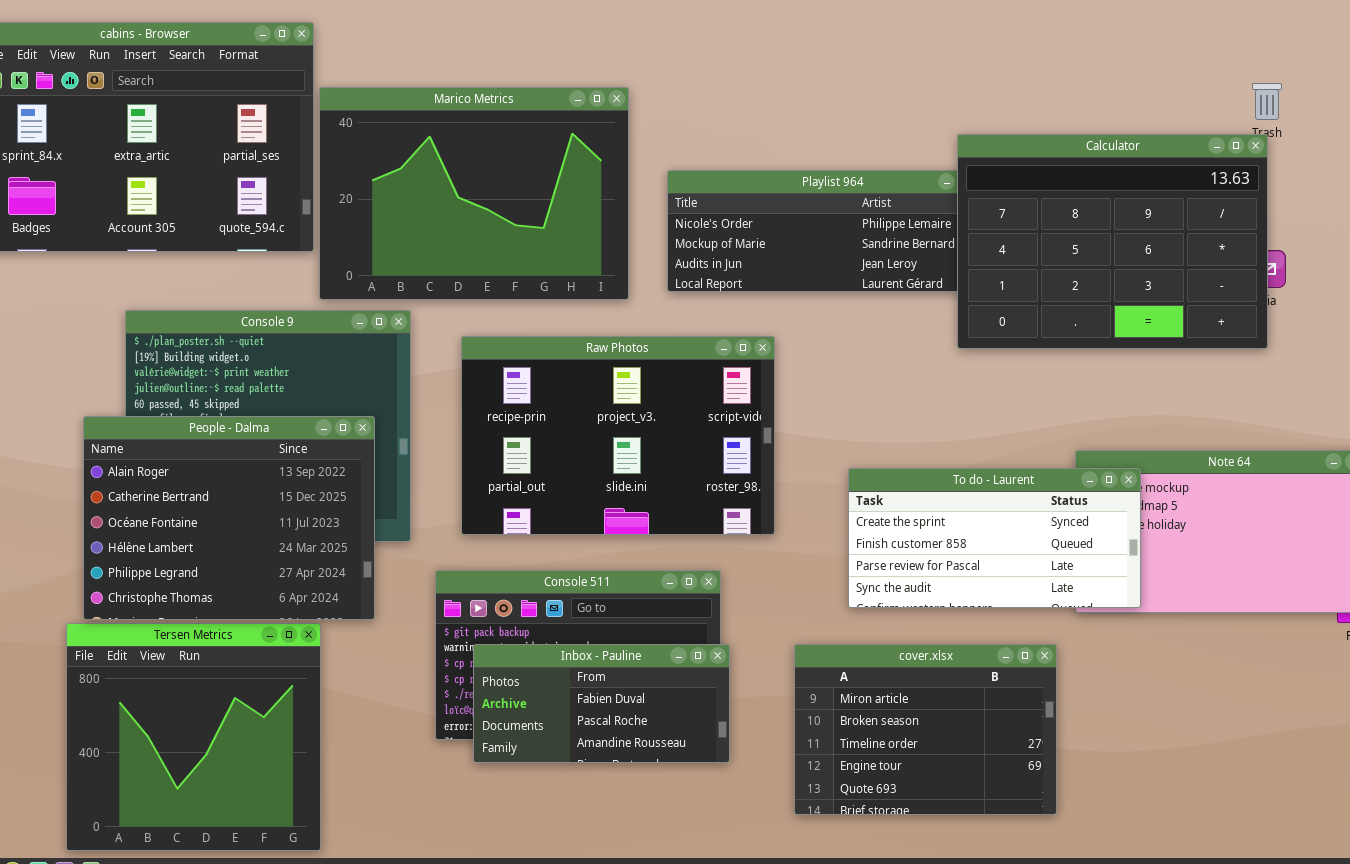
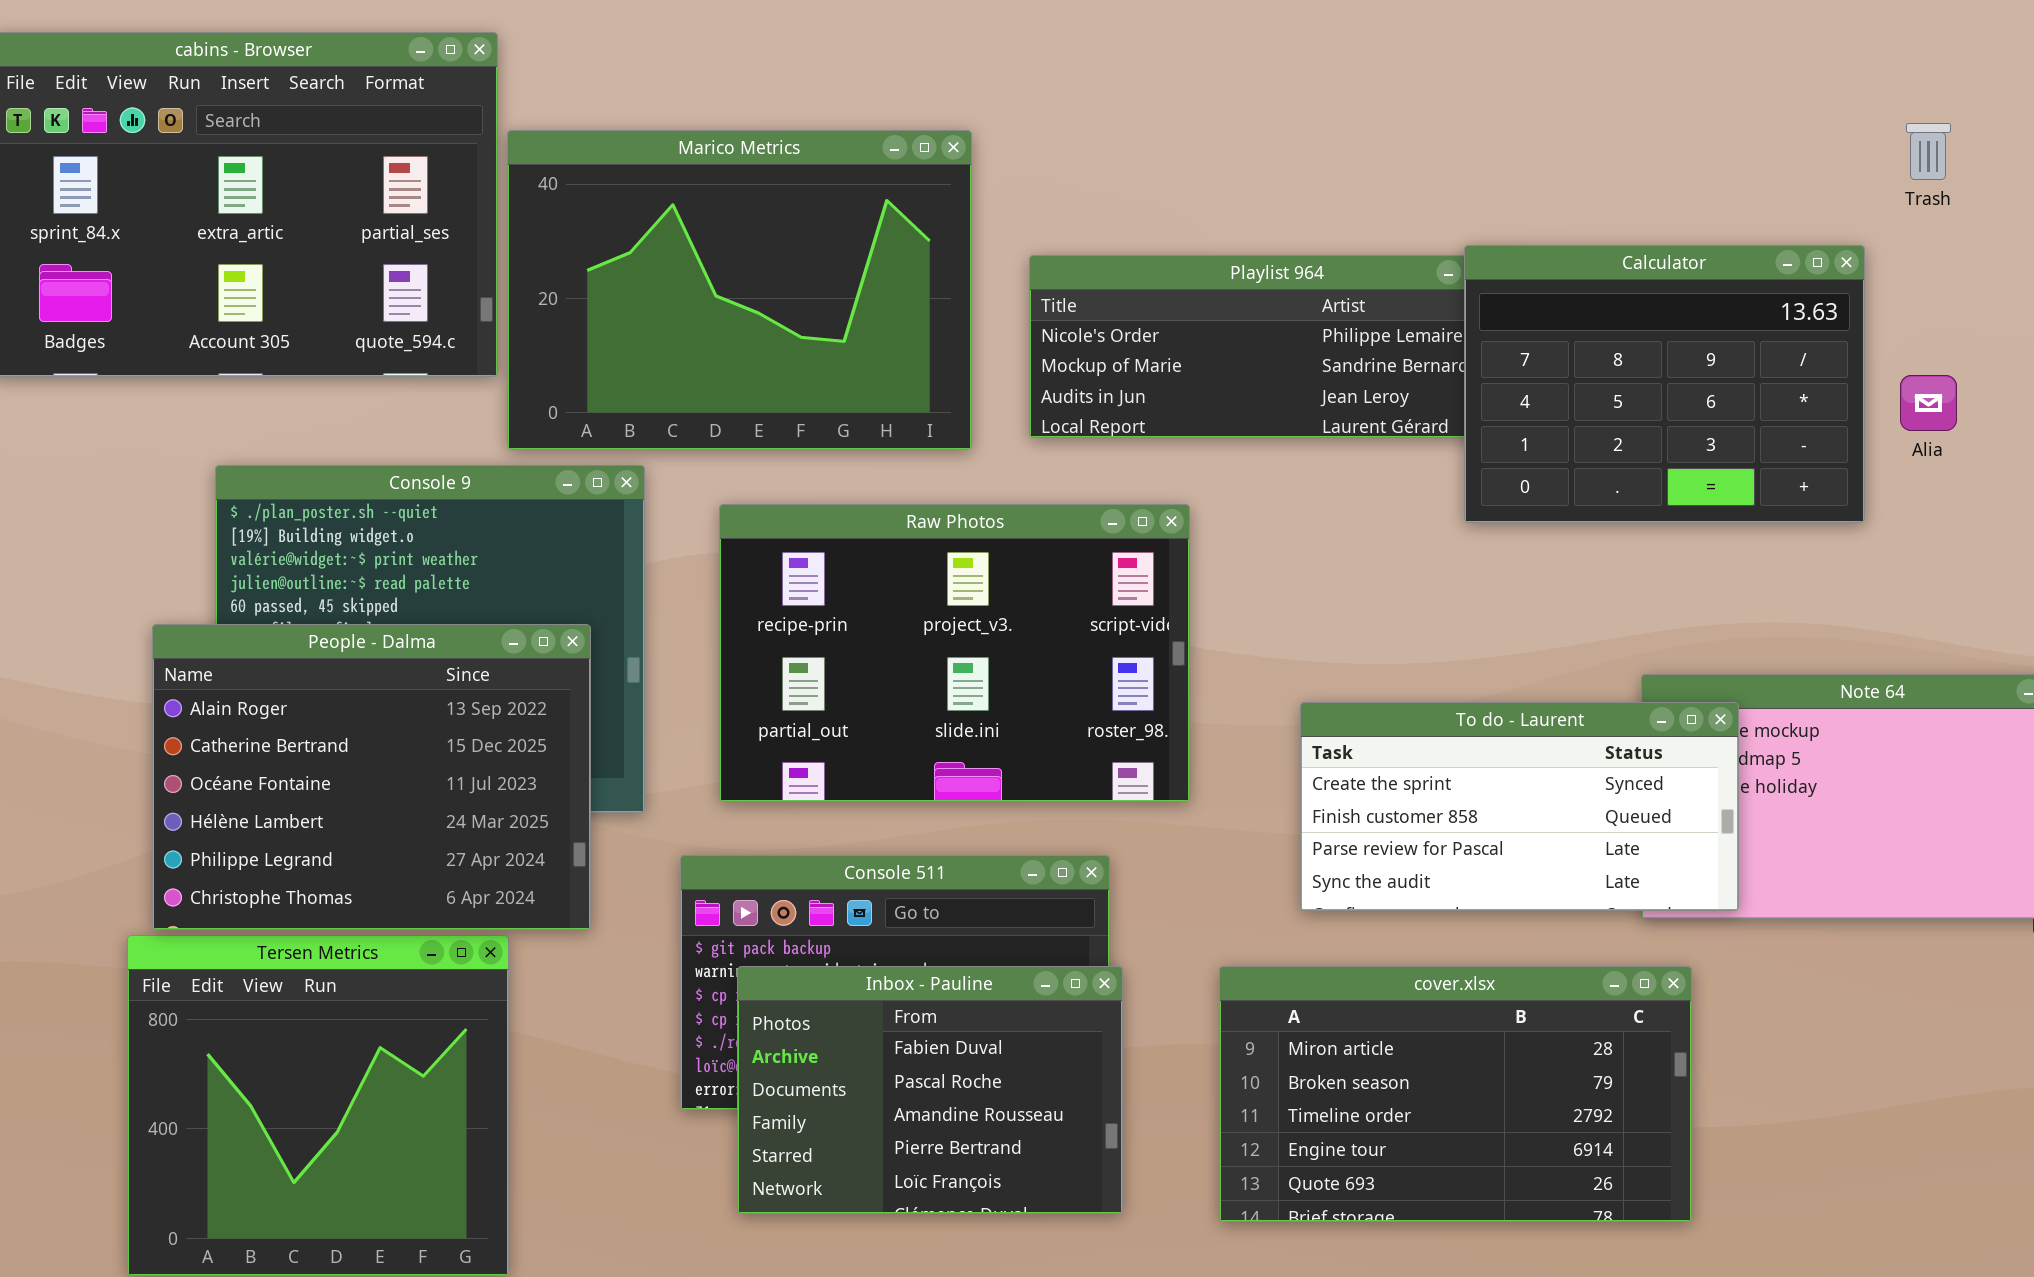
Calculator: [957,134,1268,349] -> [1464,245,1865,523], resized
Inbox - Pauline: [473,644,730,763] -> [737,966,1123,1214], resized
cover.xlsx: [794,644,1057,815] -> [1219,966,1692,1222], resized

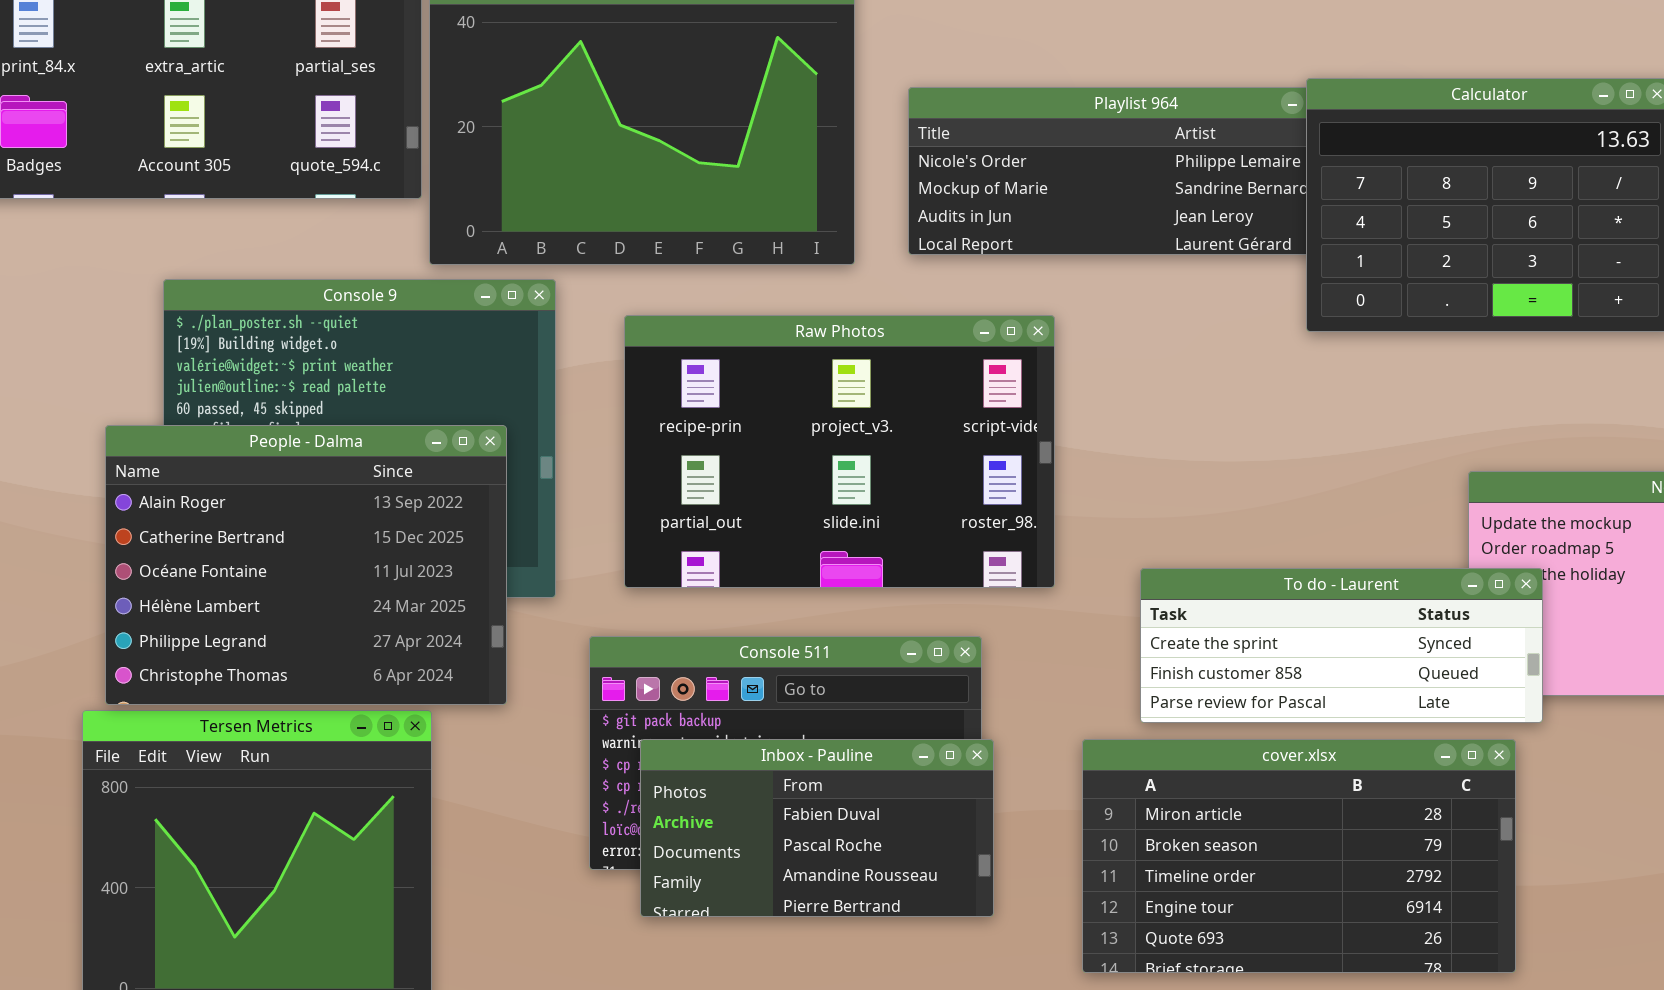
To do - Laurent: [1300,702,1739,911] -> [1140,568,1543,723], moved, resized
Inbox - Pauline: [737,966,1123,1214] -> [640,739,994,917], resized

